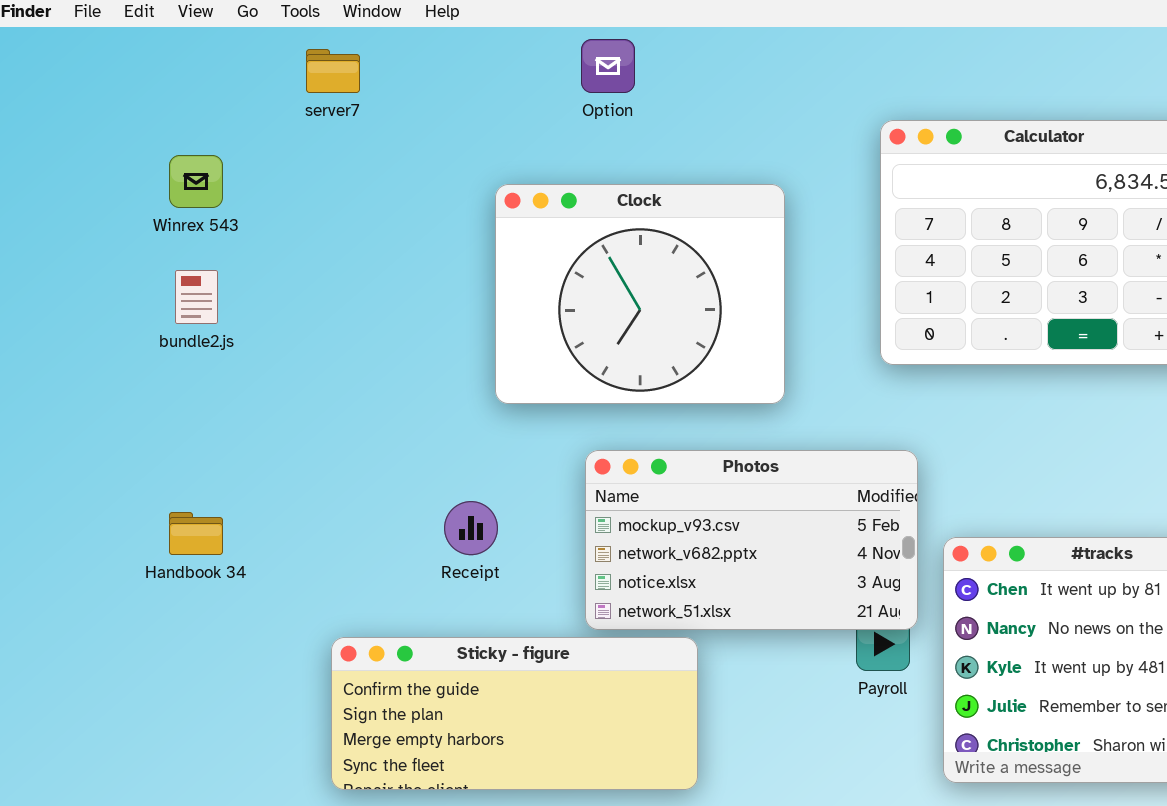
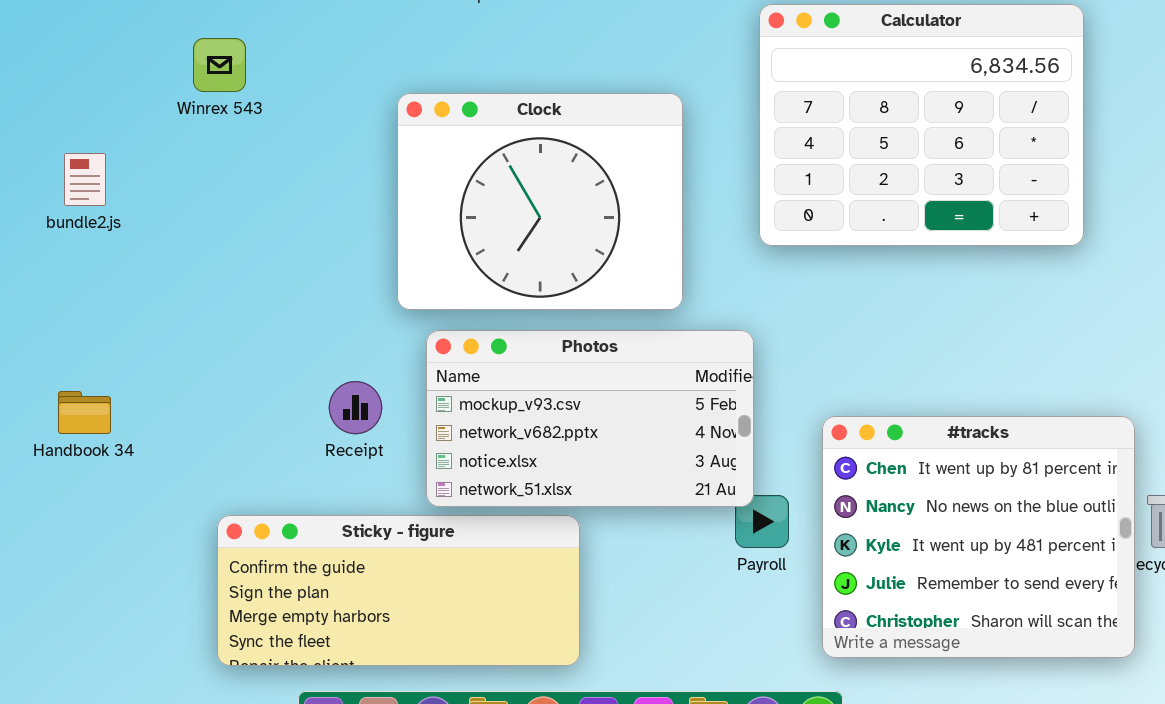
Winrex 543: [169,155,223,208] -> [193,38,246,92], moved
Clock: [495,184,785,404] -> [397,93,683,310], moved
Photos: [585,450,918,630] -> [426,330,754,507], moved

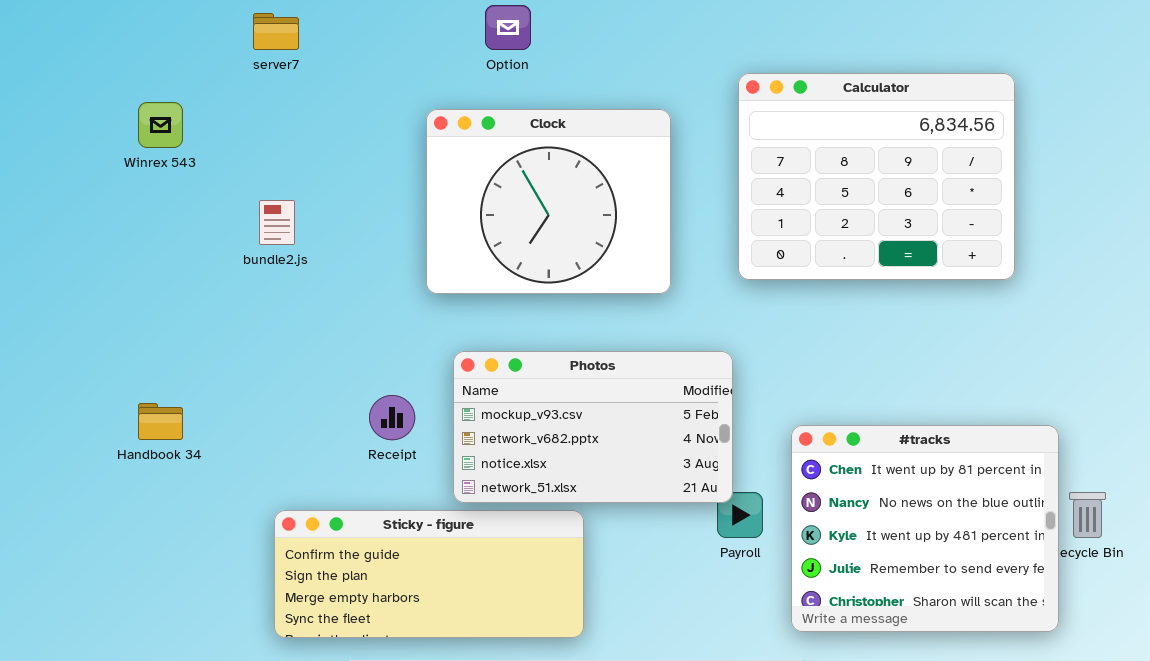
Winrex 543: [193,38,246,92] -> [138,102,183,148], moved
Clock: [397,93,683,310] -> [426,109,671,294], moved
bundle2.js: [64,153,106,206] -> [259,200,295,245], moved

